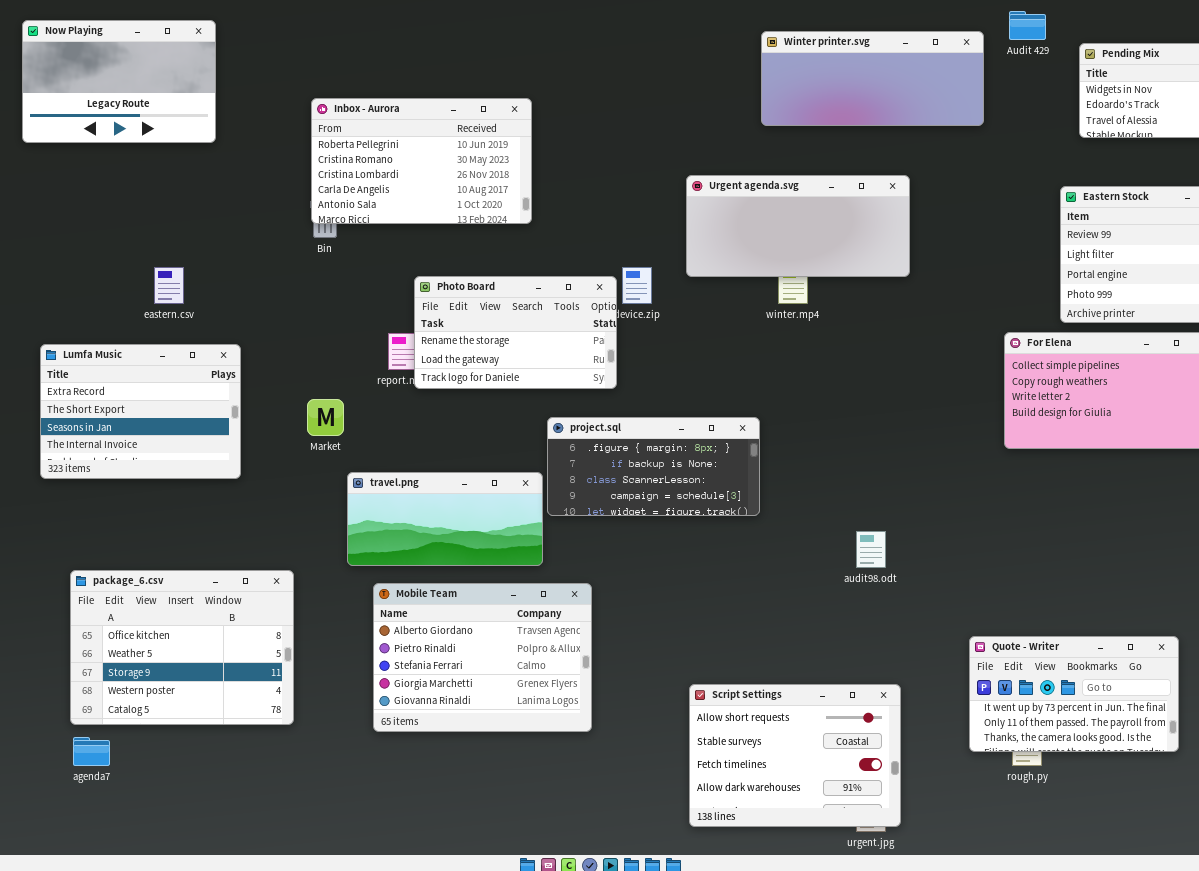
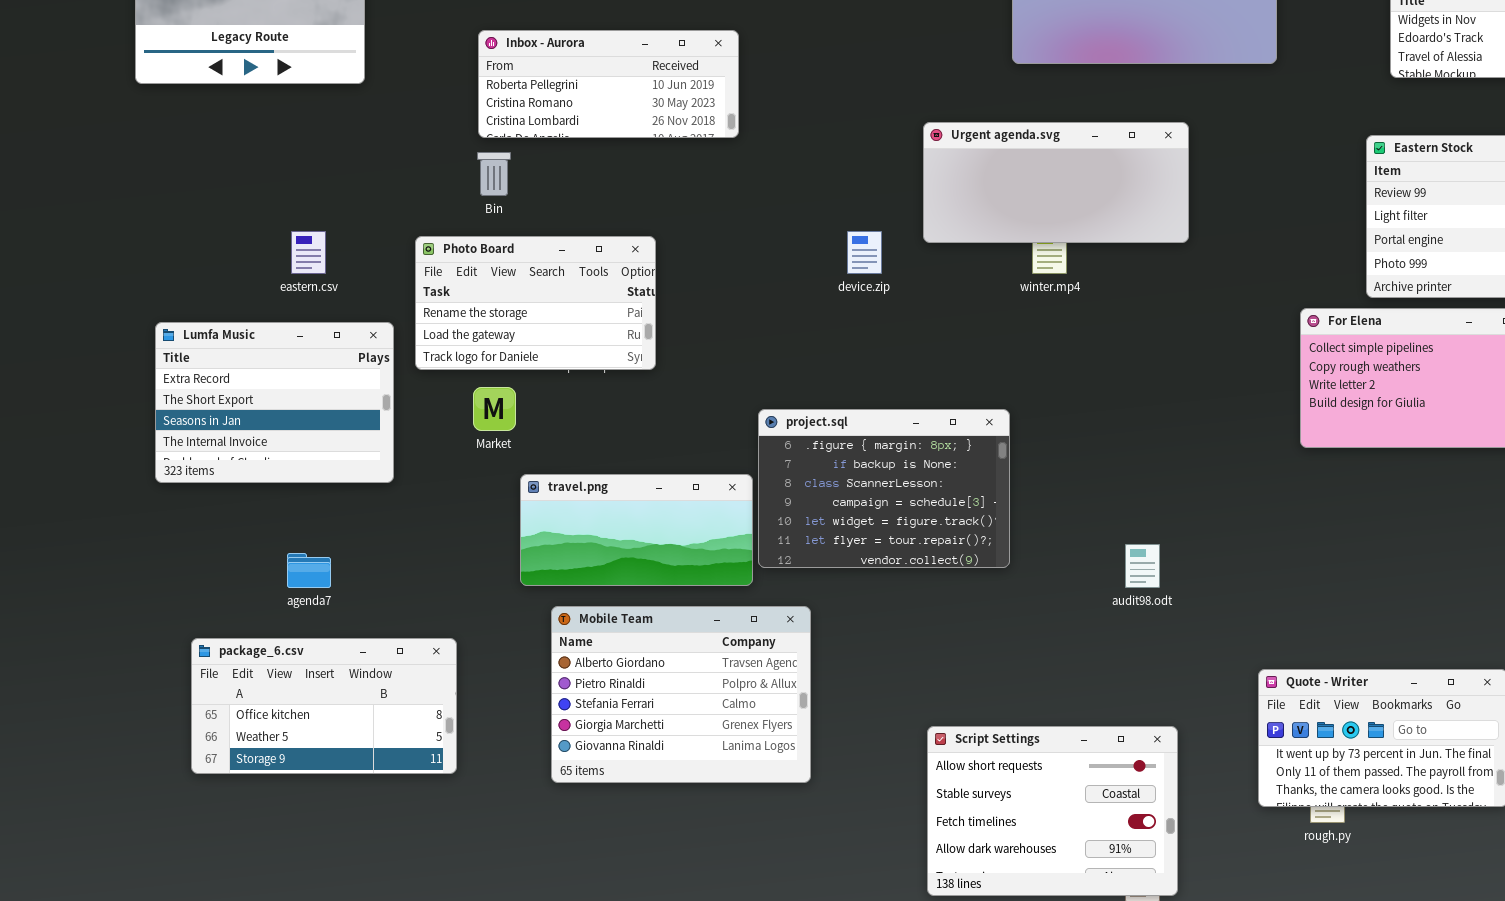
Inbox - Aurora: [311,98,532,224] -> [478,30,739,138], resized
Photo Board: [414,276,617,389] -> [415,236,656,370], moved
project.sql: [547,417,760,516] -> [758,409,1010,568], resized
package_6.csv: [70,570,294,725] -> [191,638,457,774], resized
agenda7: [73,737,110,766] -> [287,553,331,588], moved

